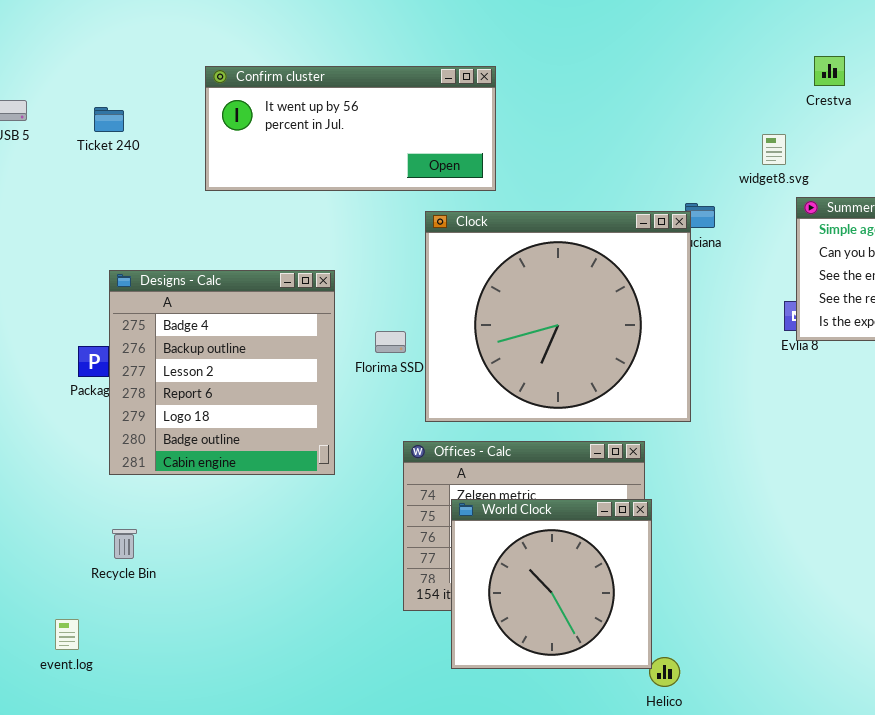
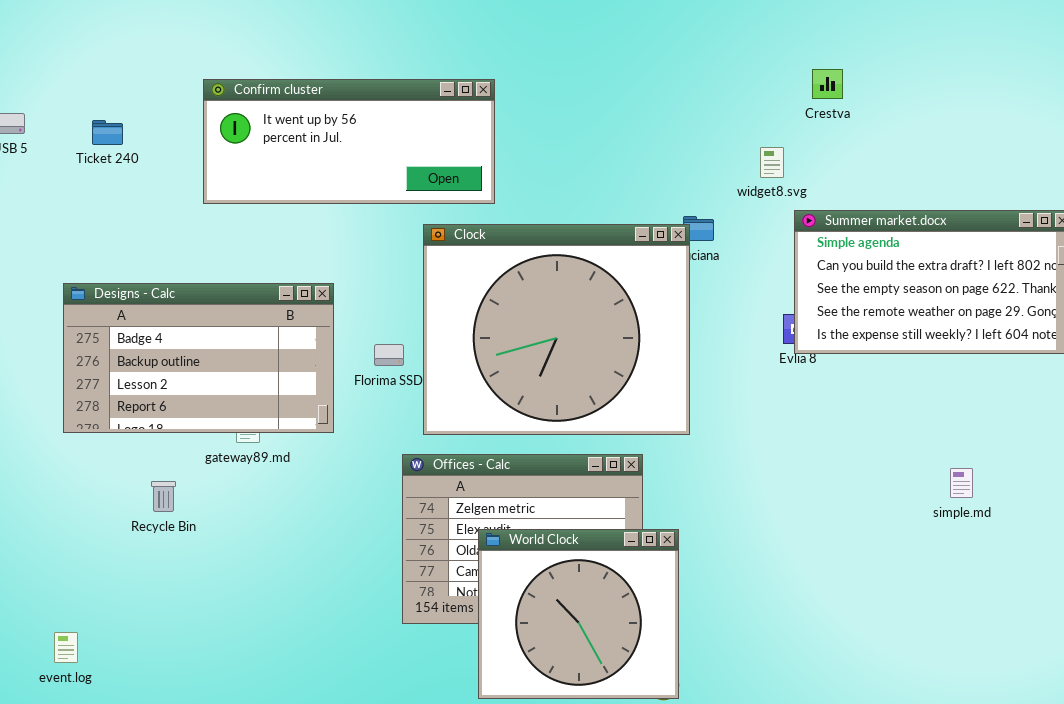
Designs - Calc: [109,270,335,475] -> [63,283,334,433], resized
World Clock: [451,499,652,669] -> [478,529,679,699], moved
Recycle Bin: [112,529,137,559] -> [151,481,176,512], moved

